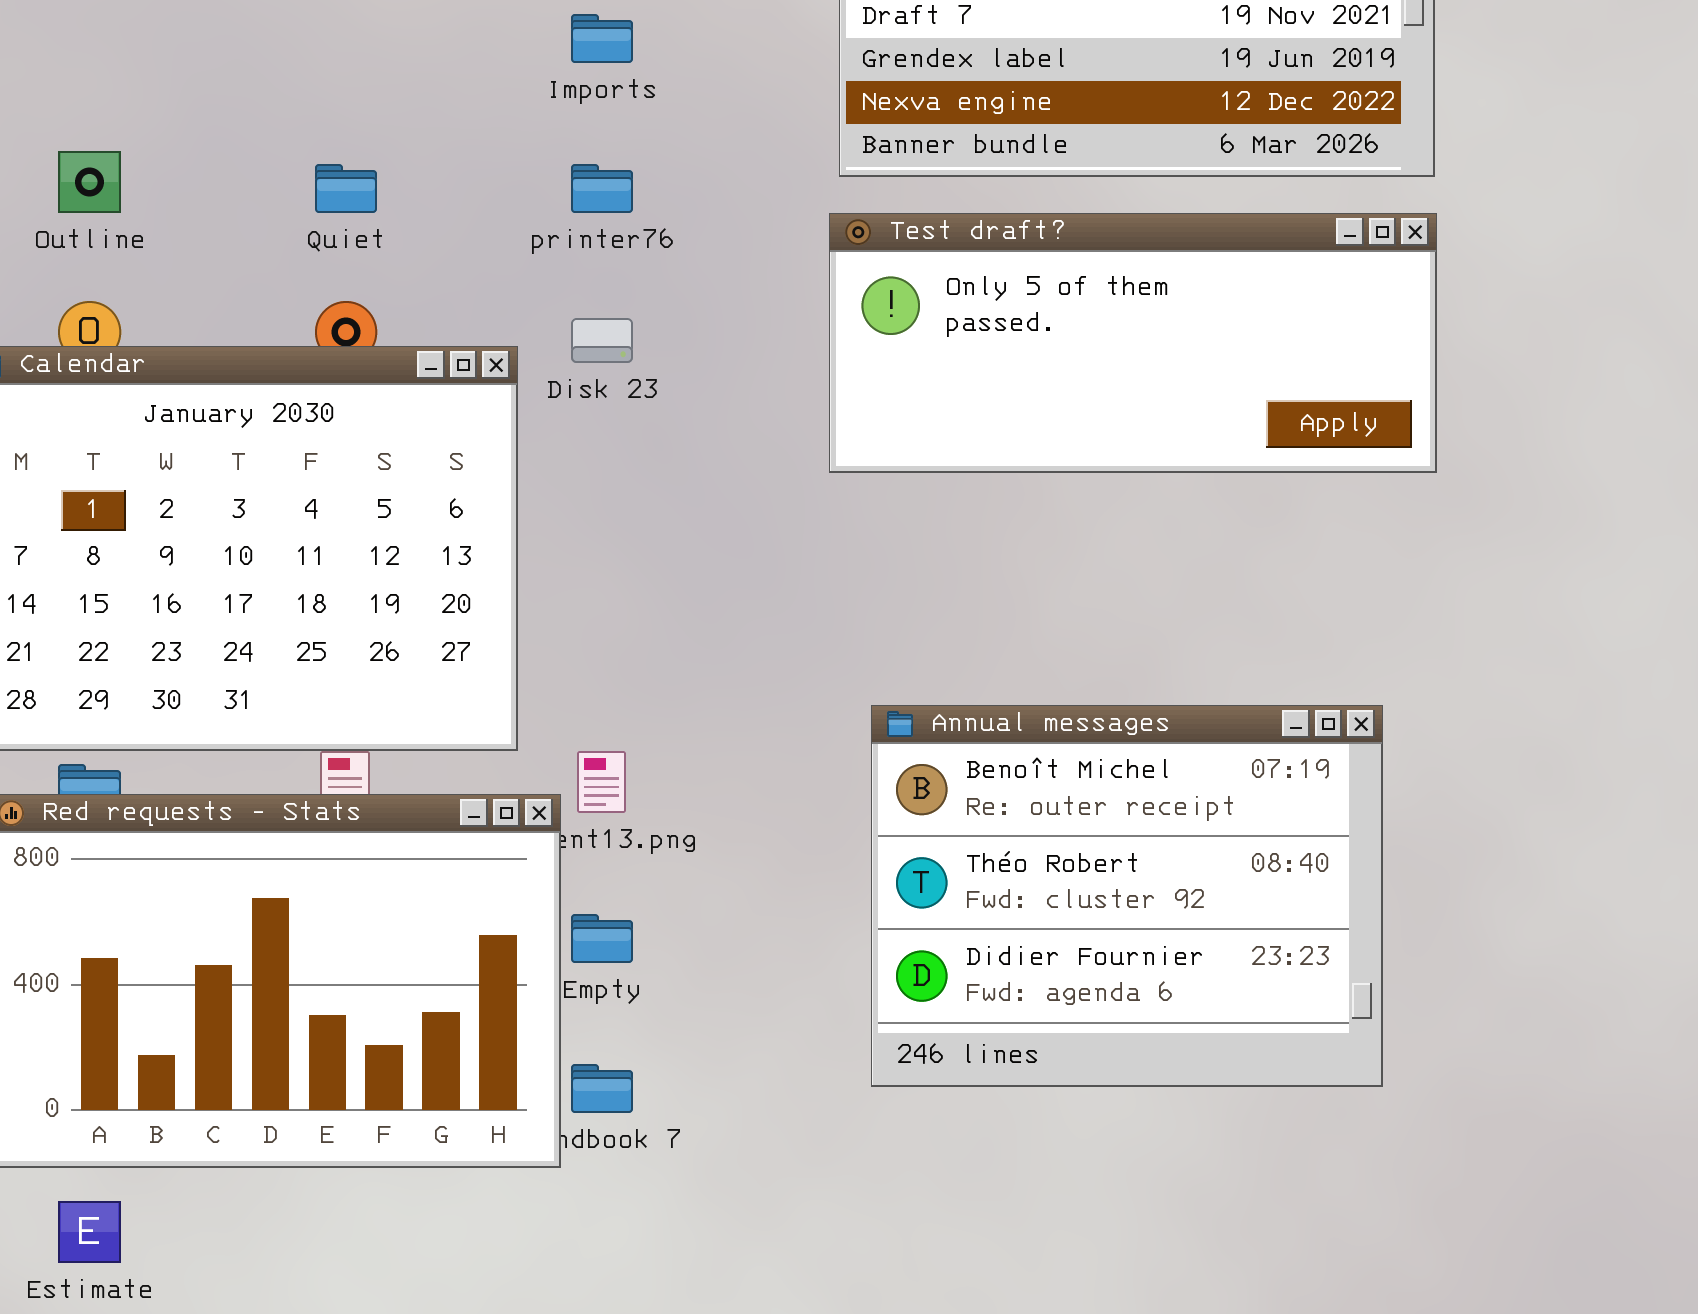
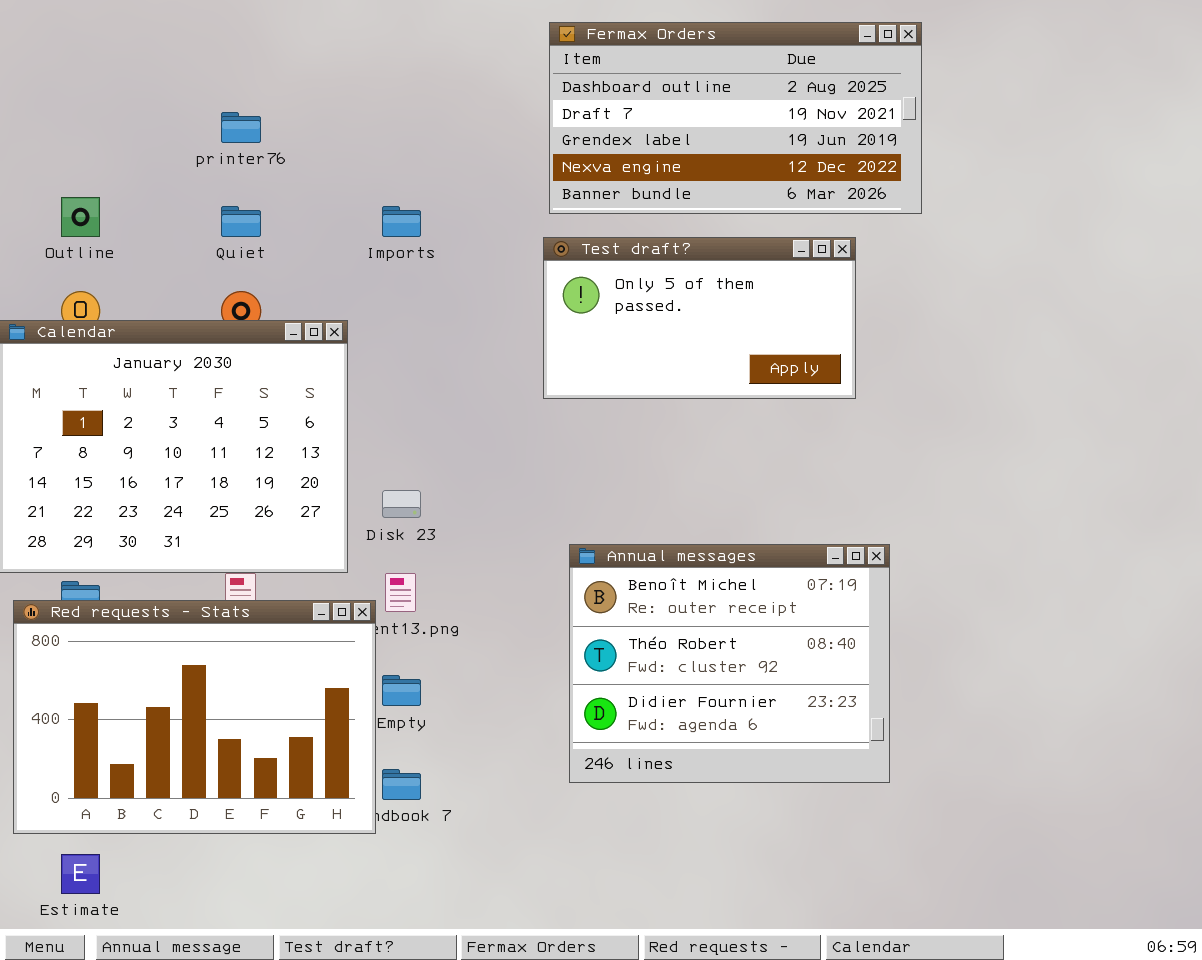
Imports: [571,14,633,63] -> [382,206,421,237], moved
printer76: [571,164,633,213] -> [221,112,261,143], moved
Test draft?: [829,213,1437,473] -> [543,237,856,399], resized
Disk 23: [571,318,633,363] -> [382,490,421,518], moved

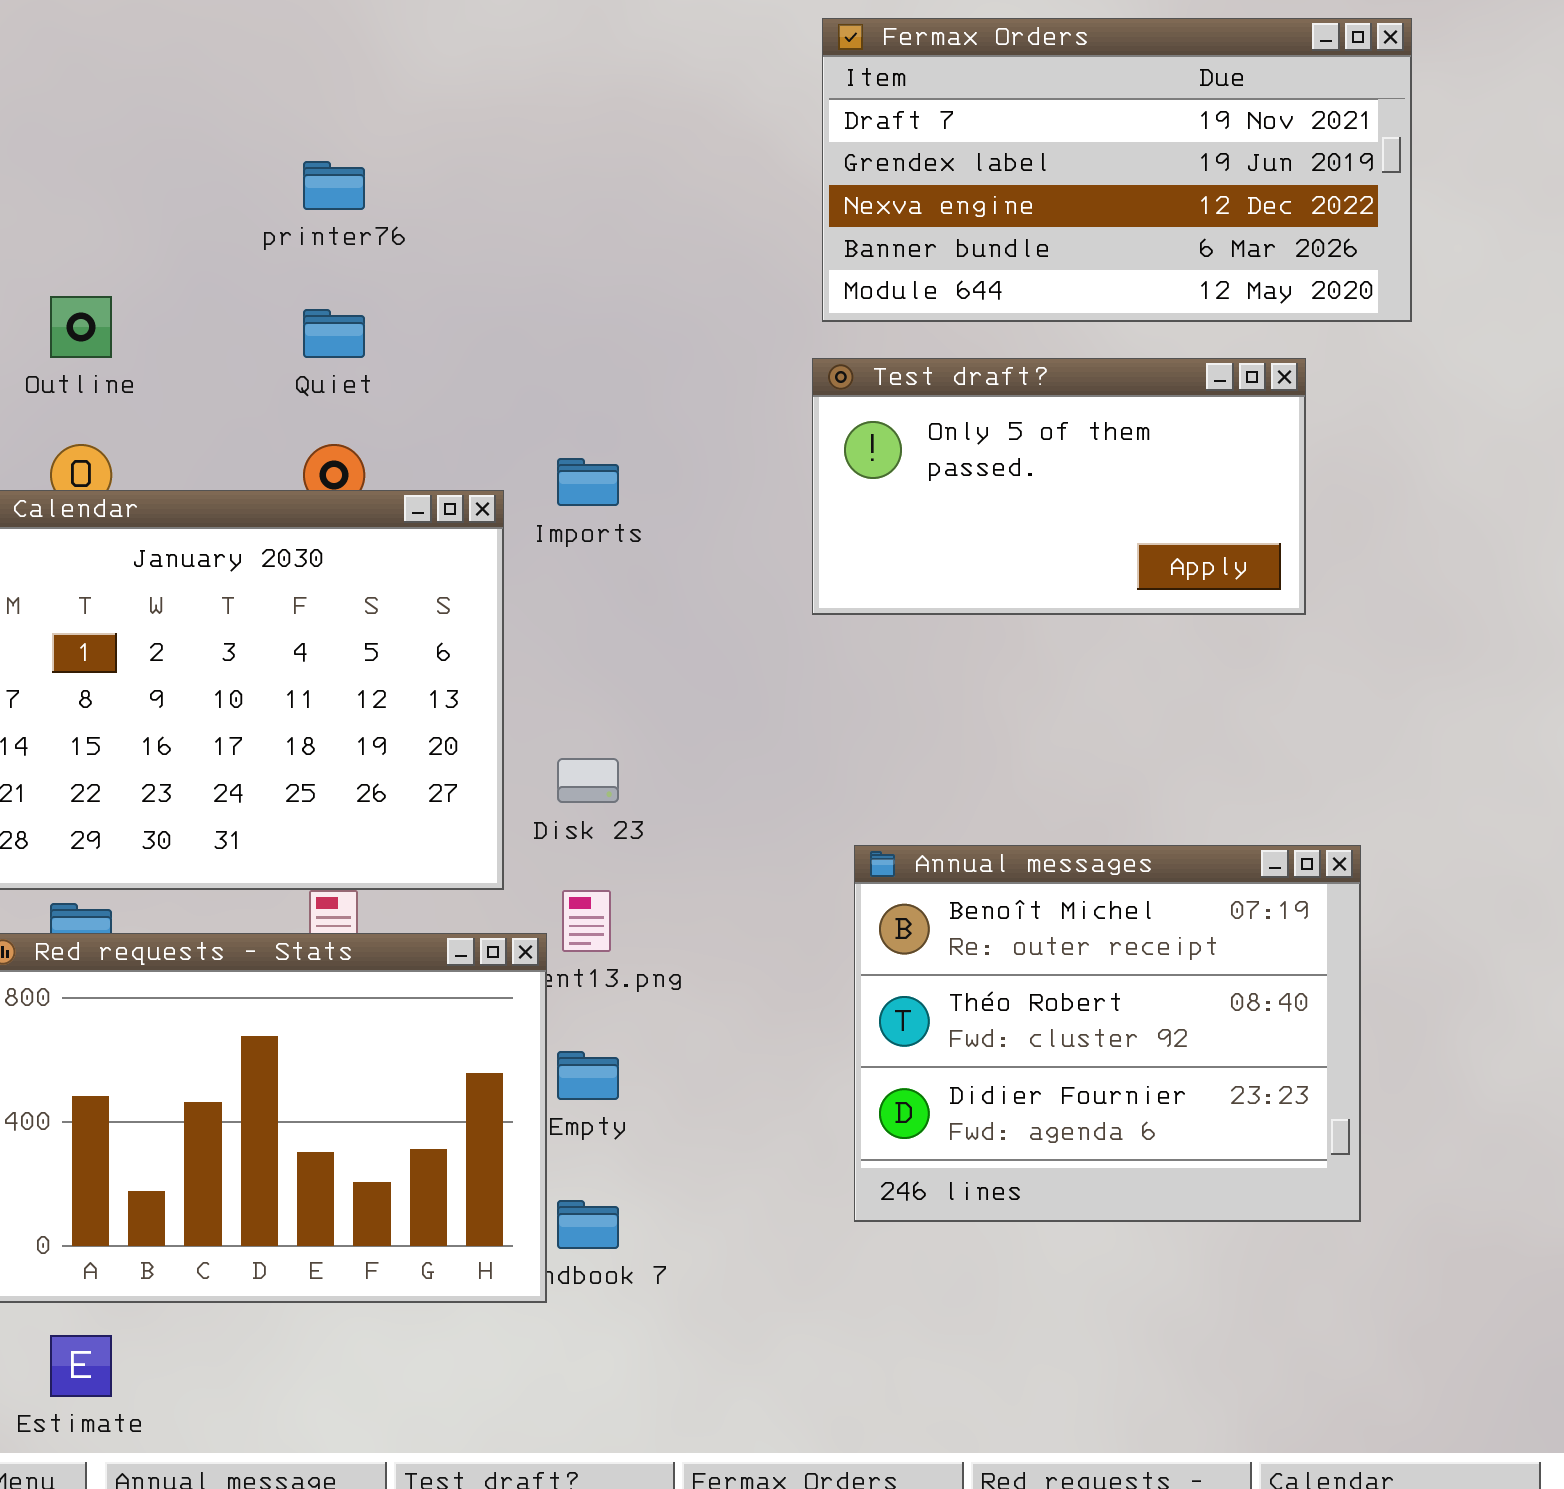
Fermax Orders: [549,22,922,214] -> [822,18,1412,322], scrolled down 1 row
Imports: [382,206,421,237] -> [557,458,619,506], moved

